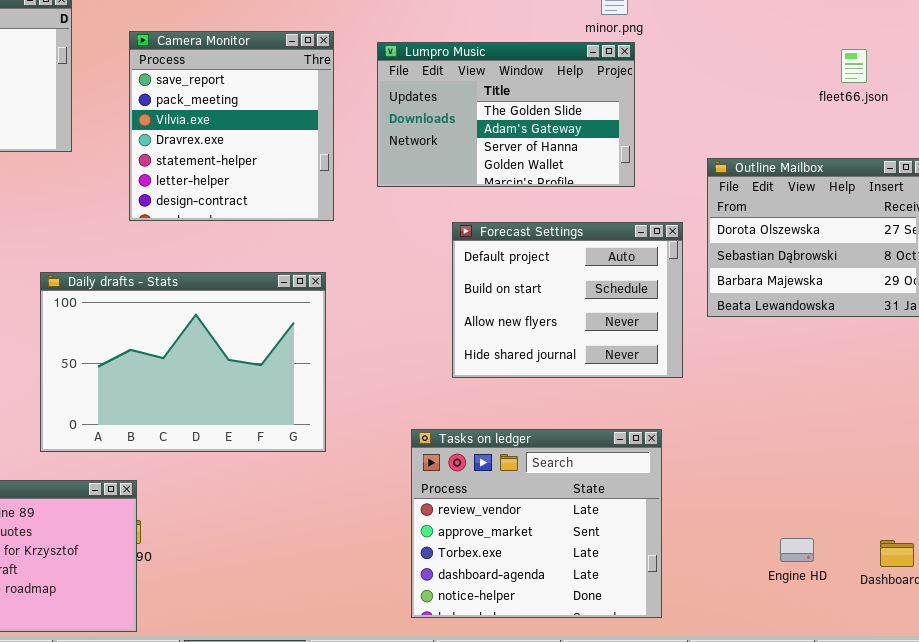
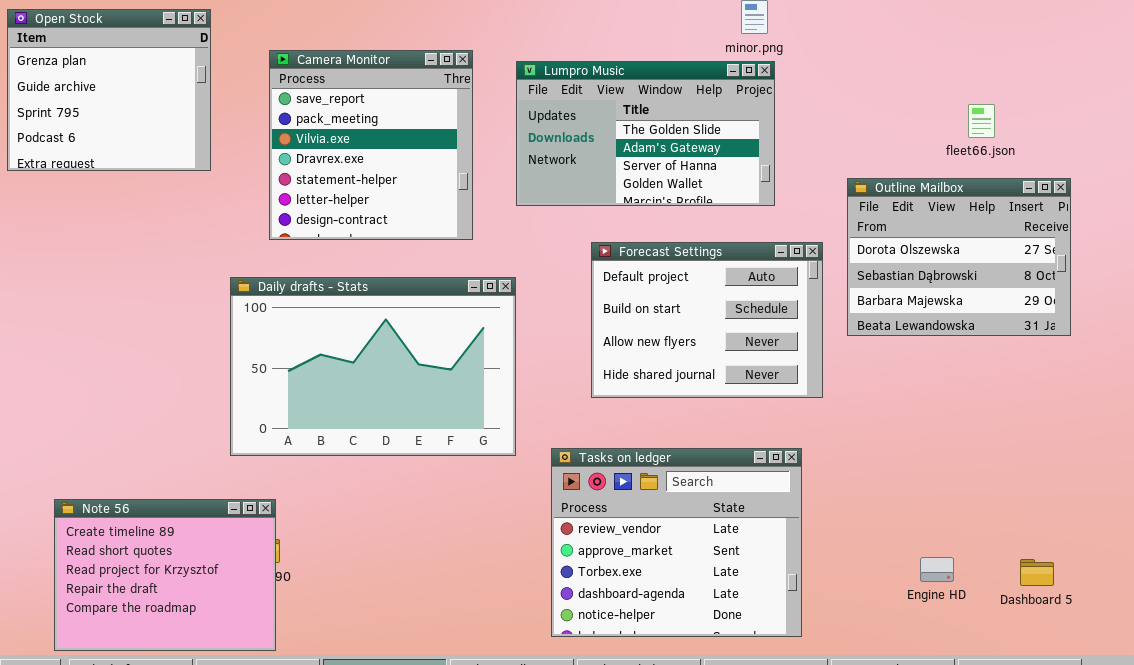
fleet66.json: [841,49,867,83] -> [968,104,995,138], moved
Daily drafts - Stats: [40,272,326,452] -> [230,277,516,456], moved

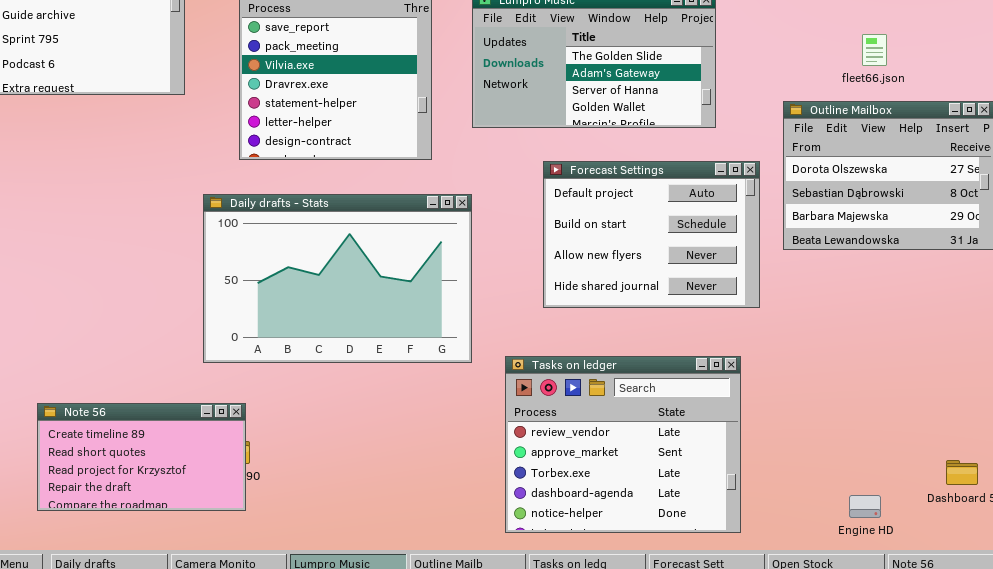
fleet66.json: [968,104,995,138] -> [862,34,887,66], moved
Note 56: [54,499,276,651] -> [37,403,246,511], resized
Engine HD: [920,557,954,582] -> [849,495,881,518], moved

